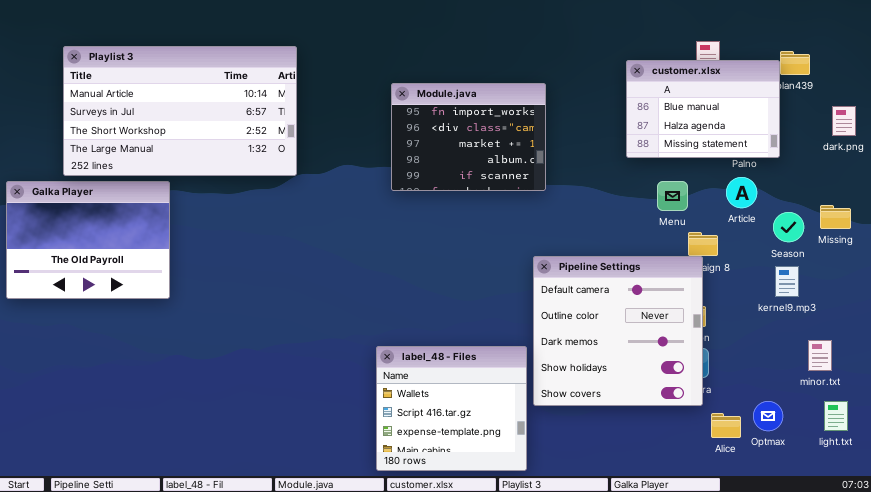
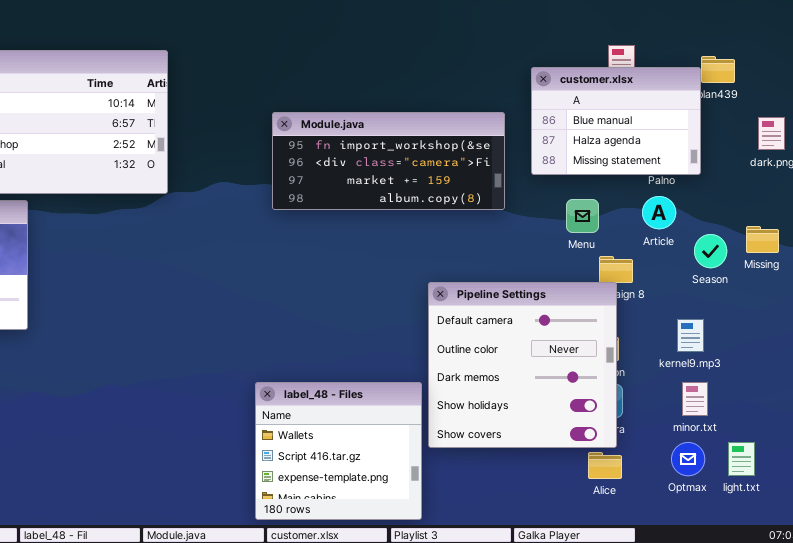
Module.java: [391,83,546,191] -> [272,112,505,210], resized
kernel9.mp3: [775,266,799,297] -> [677,319,704,352], moved
minor.txt: [808,340,832,371] -> [682,382,708,416], moved
light.txt: [824,401,848,431] -> [728,442,755,476], moved
Alice: [711,413,741,438] -> [588,452,622,479], moved

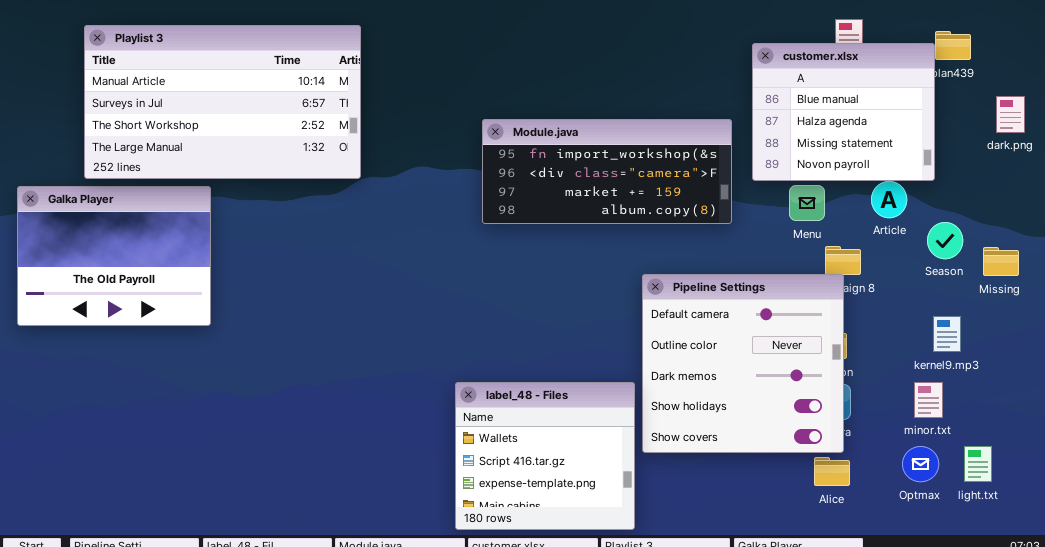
customer.xlsx: [531,67,701,175] -> [752,43,935,181], resized
Module.java: [272,112,505,210] -> [482,119,732,224], moved
Missing: [746,226,779,253] -> [983,247,1019,276], moved
kernel9.mp3: [677,319,704,352] -> [933,316,961,352], moved

